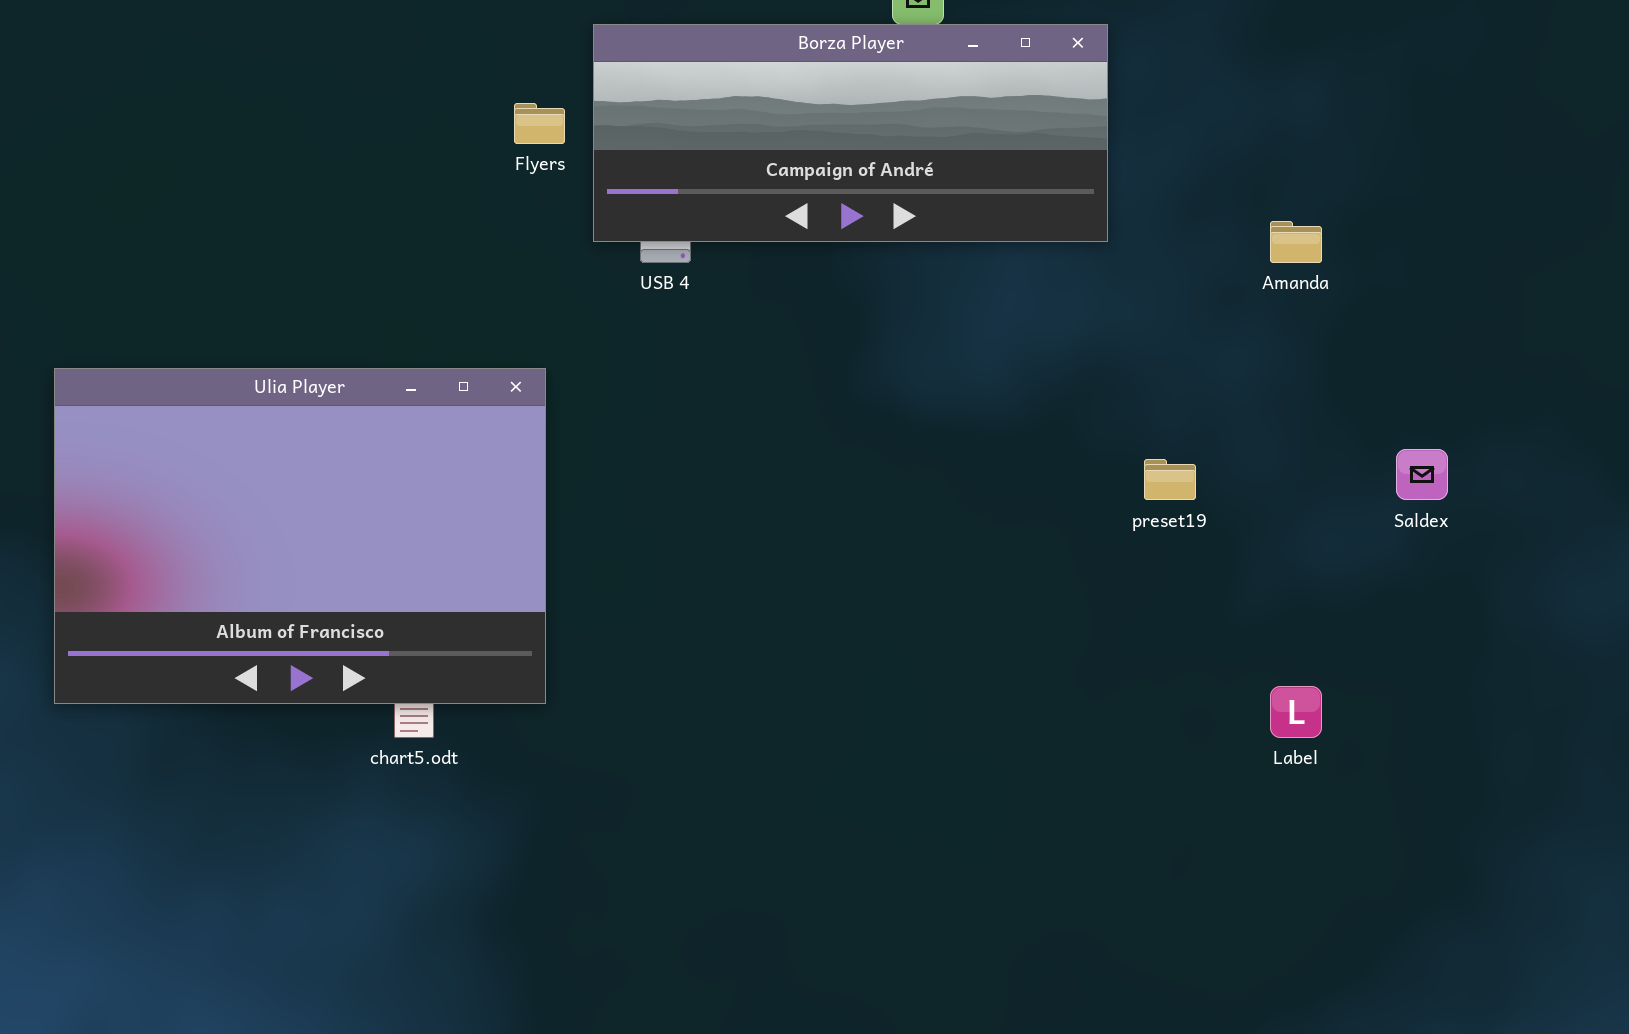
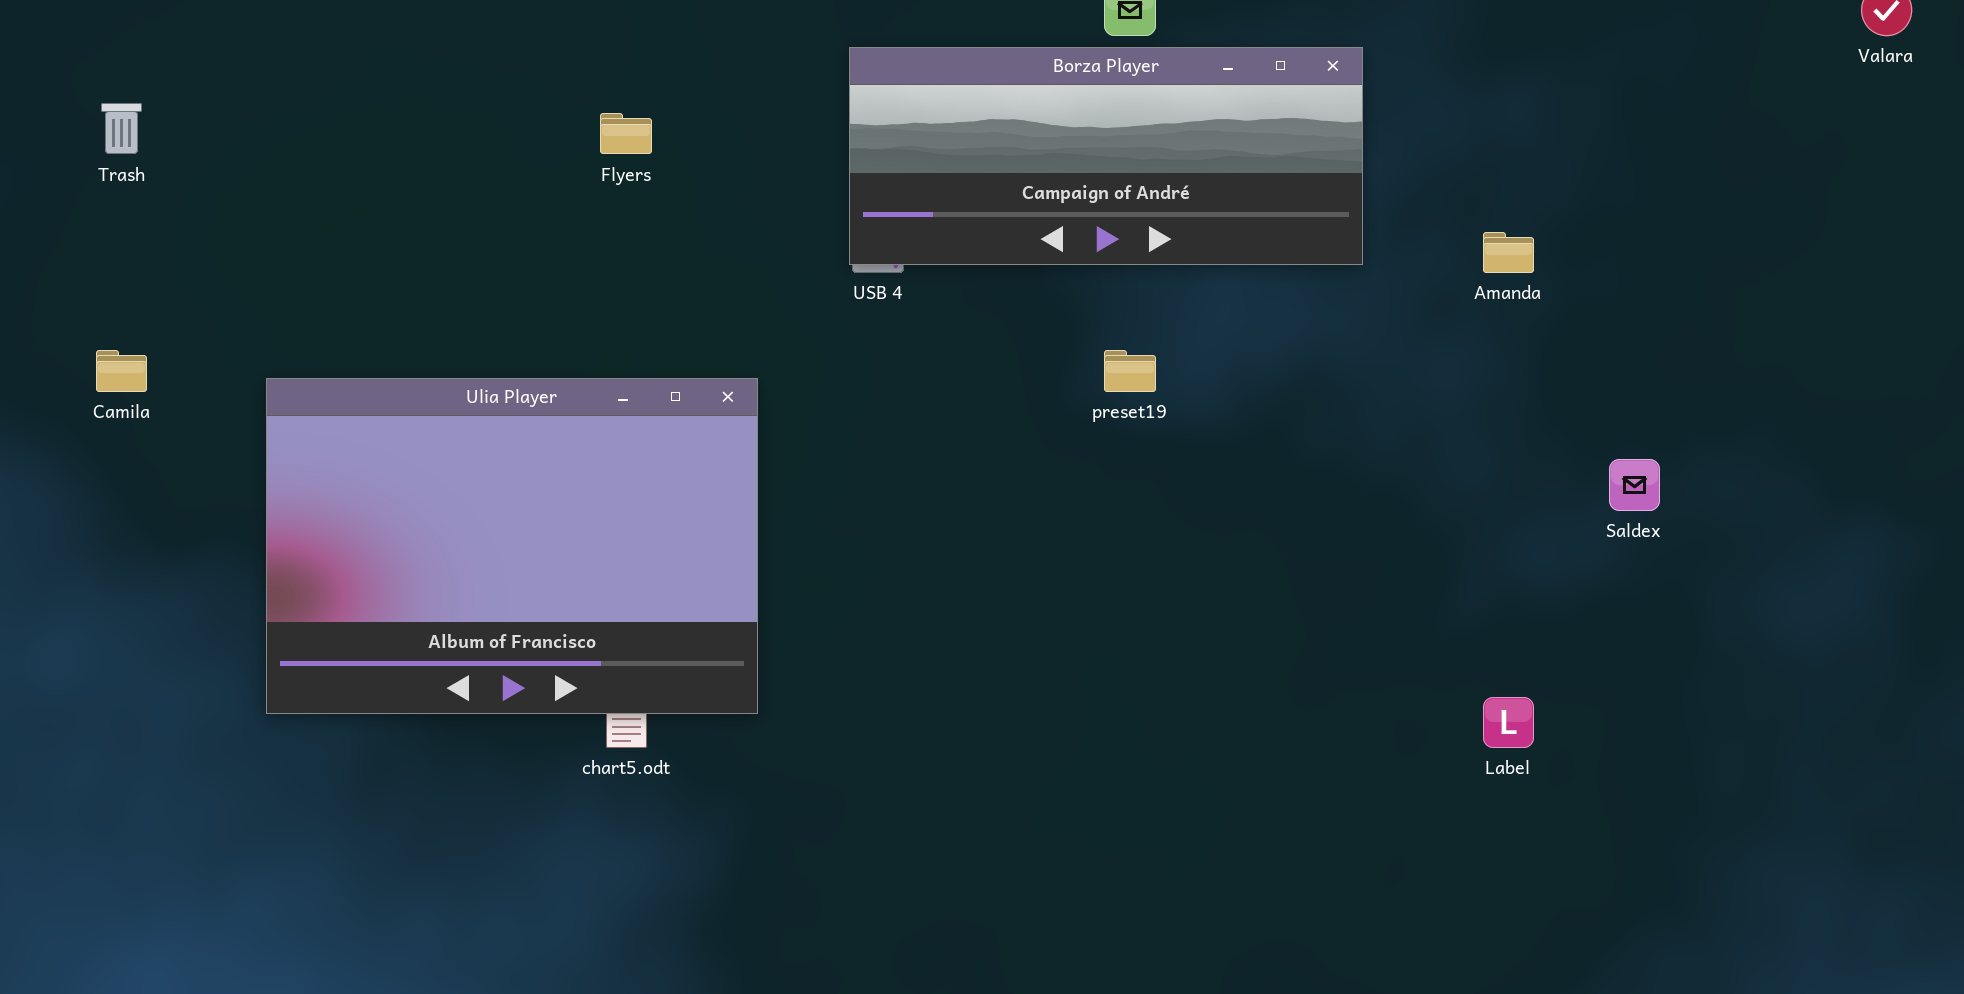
Borza Player: [593,24,1108,242] -> [849,47,1363,265], moved
Flyers: [514,103,565,144] -> [600,113,652,154], moved
preset19: [1144,459,1196,500] -> [1104,350,1156,392], moved

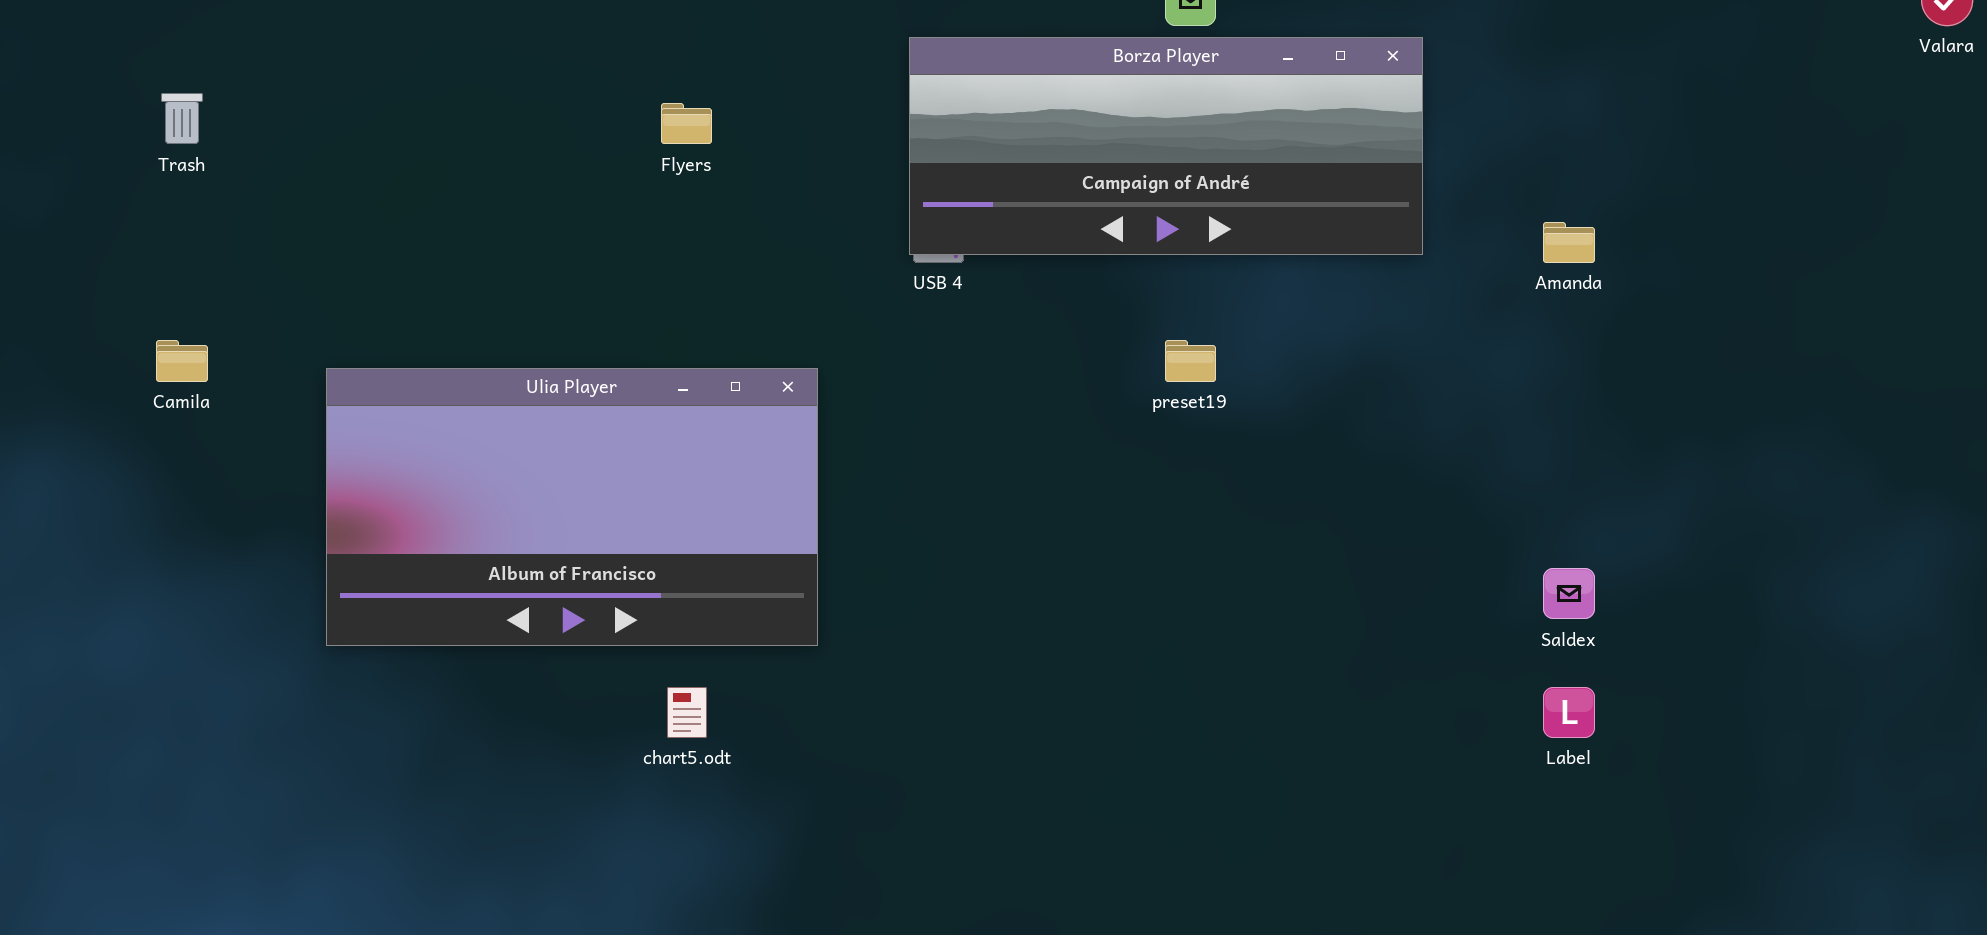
Ulia Player: [266,378,758,714] -> [326,368,818,646], resized
Saldex: [1609,459,1660,511] -> [1543,568,1595,619], moved

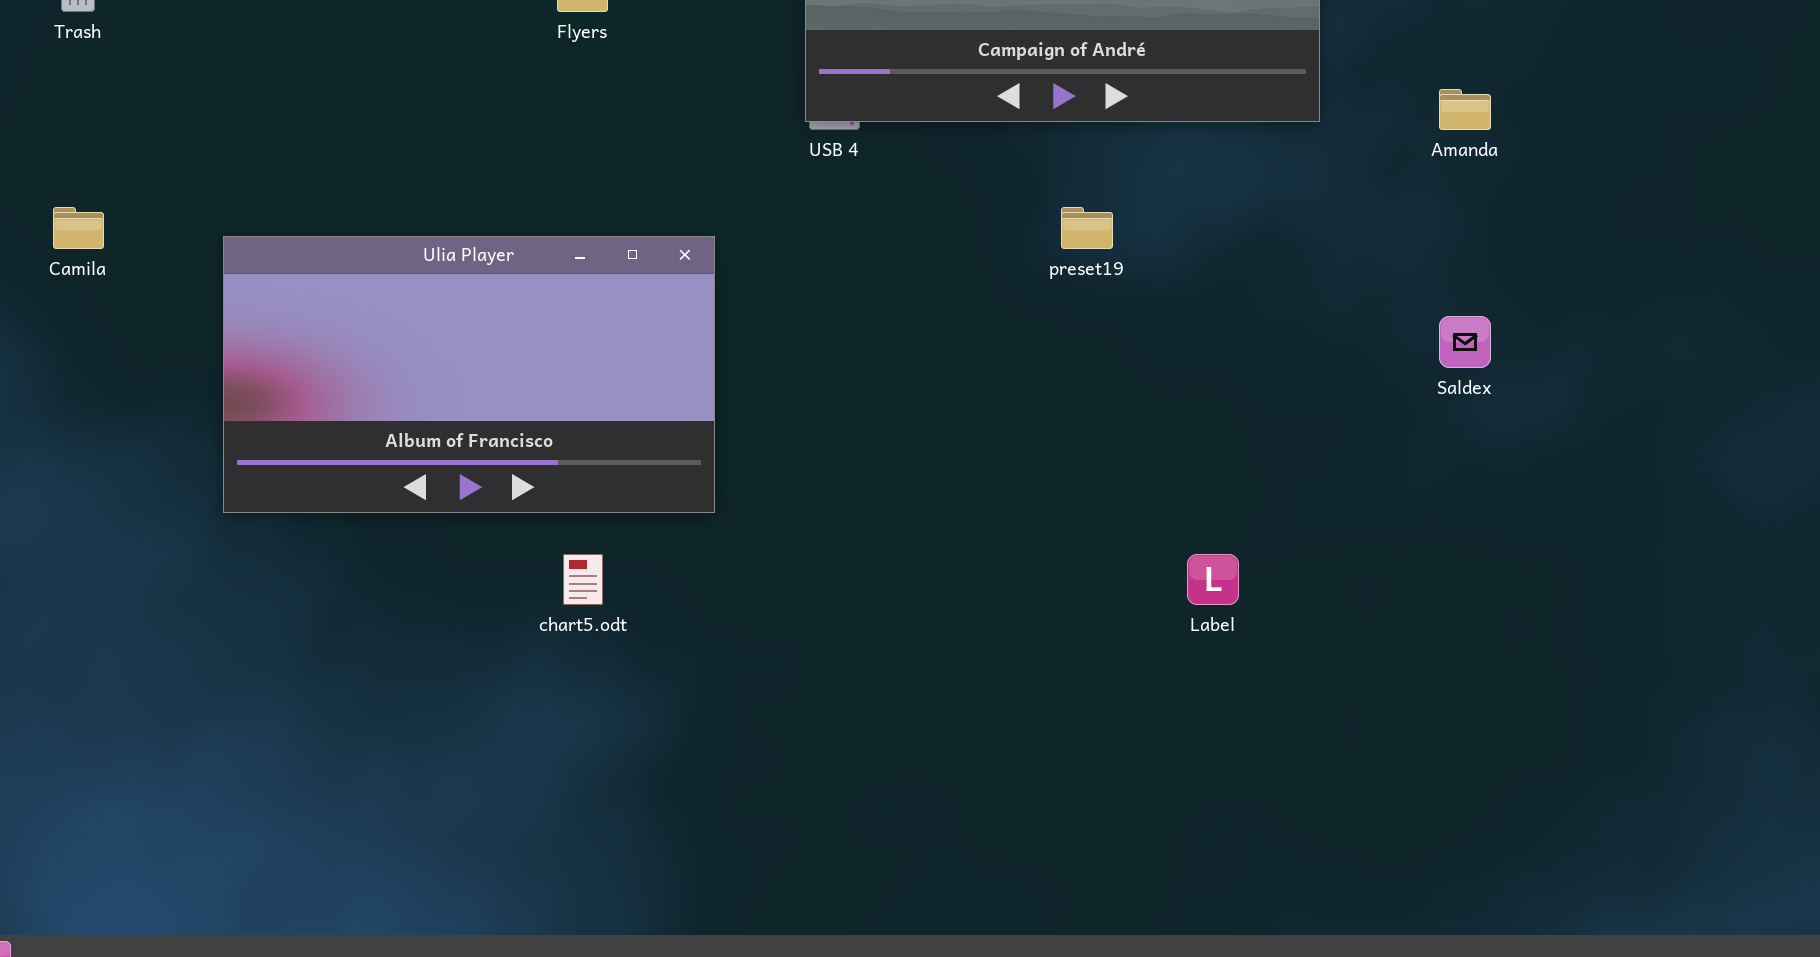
Saldex: [1543,568,1595,619] -> [1439,316,1491,368], moved
Label: [1543,687,1595,738] -> [1187,554,1239,605], moved

